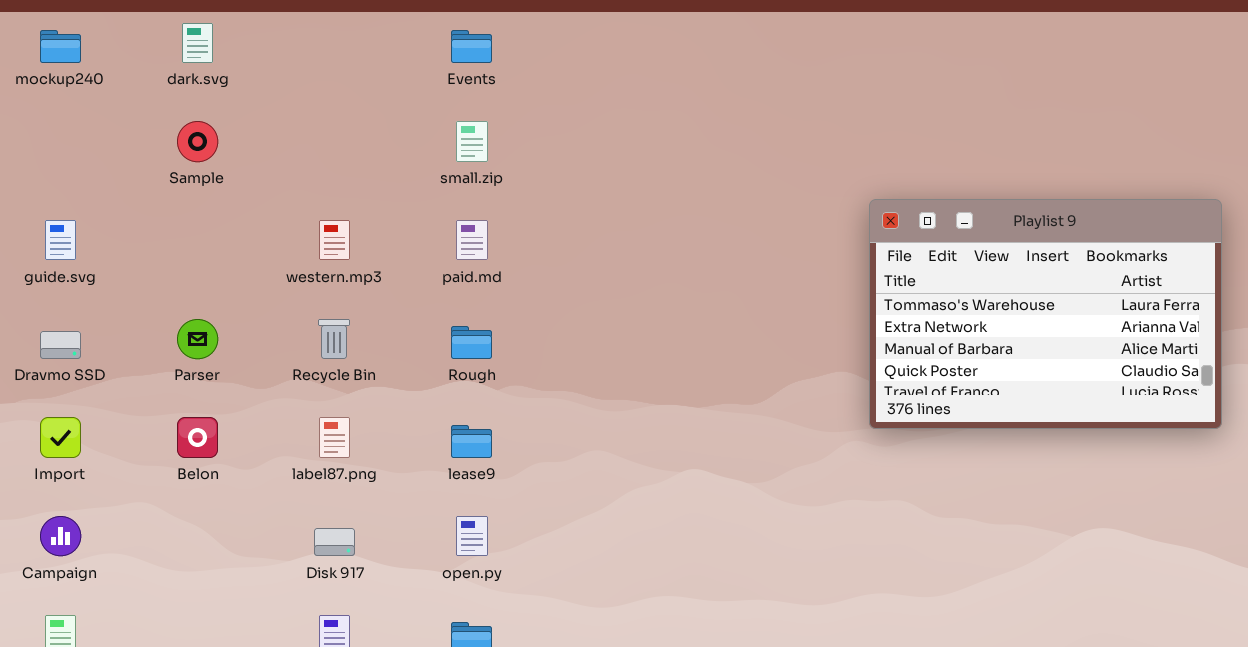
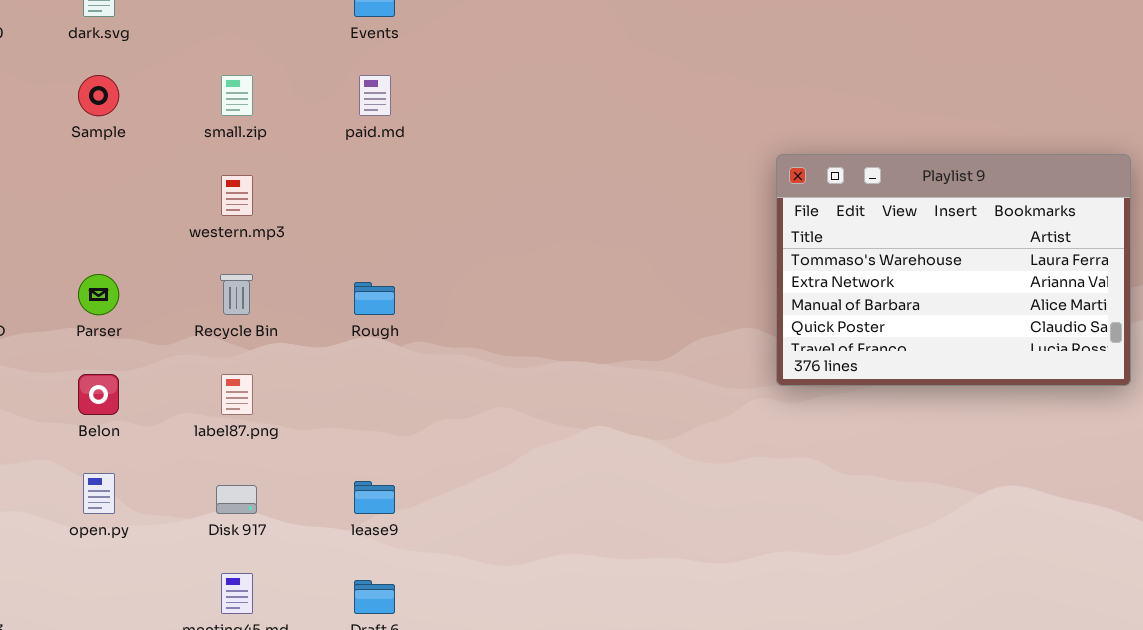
small.zip: [456,121,488,162] -> [221,75,253,116], moved
paid.md: [456,220,488,260] -> [359,75,391,116], moved
lease9: [451,425,492,458] -> [354,481,395,514], moved
open.py: [456,516,488,556] -> [83,473,115,514], moved

